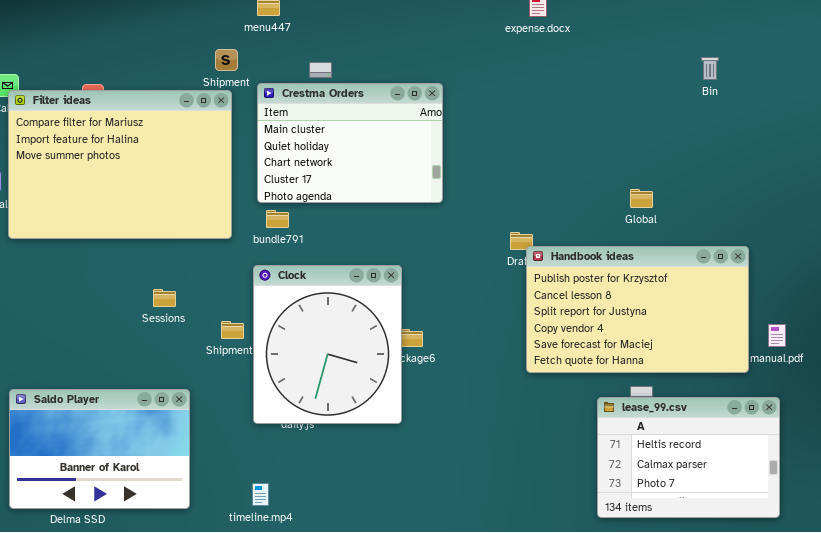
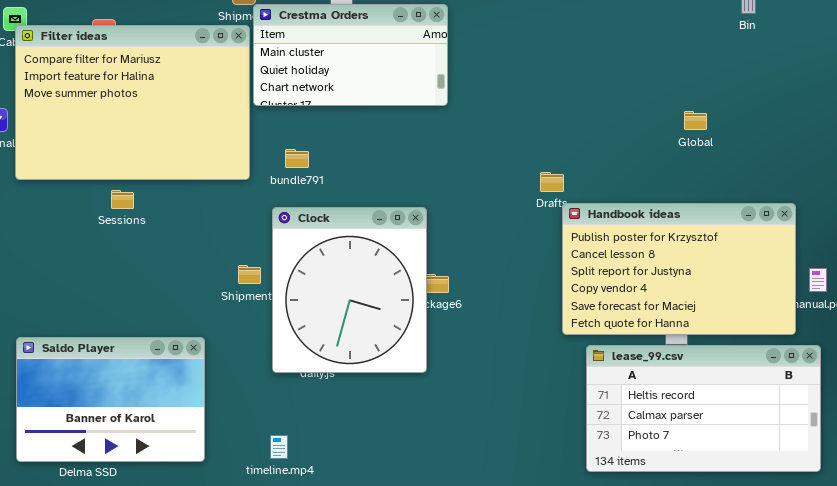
Crestma Orders: [257,83,443,203] -> [253,4,448,106], moved, resized
Global: [630,189,653,208] -> [684,111,707,130], moved
Handbook ideas: [526,246,749,373] -> [562,203,796,335], moved
Sessions: [153,289,176,307] -> [111,190,134,209], moved
lease_99.csv: [597,397,780,518] -> [586,345,821,472], resized

